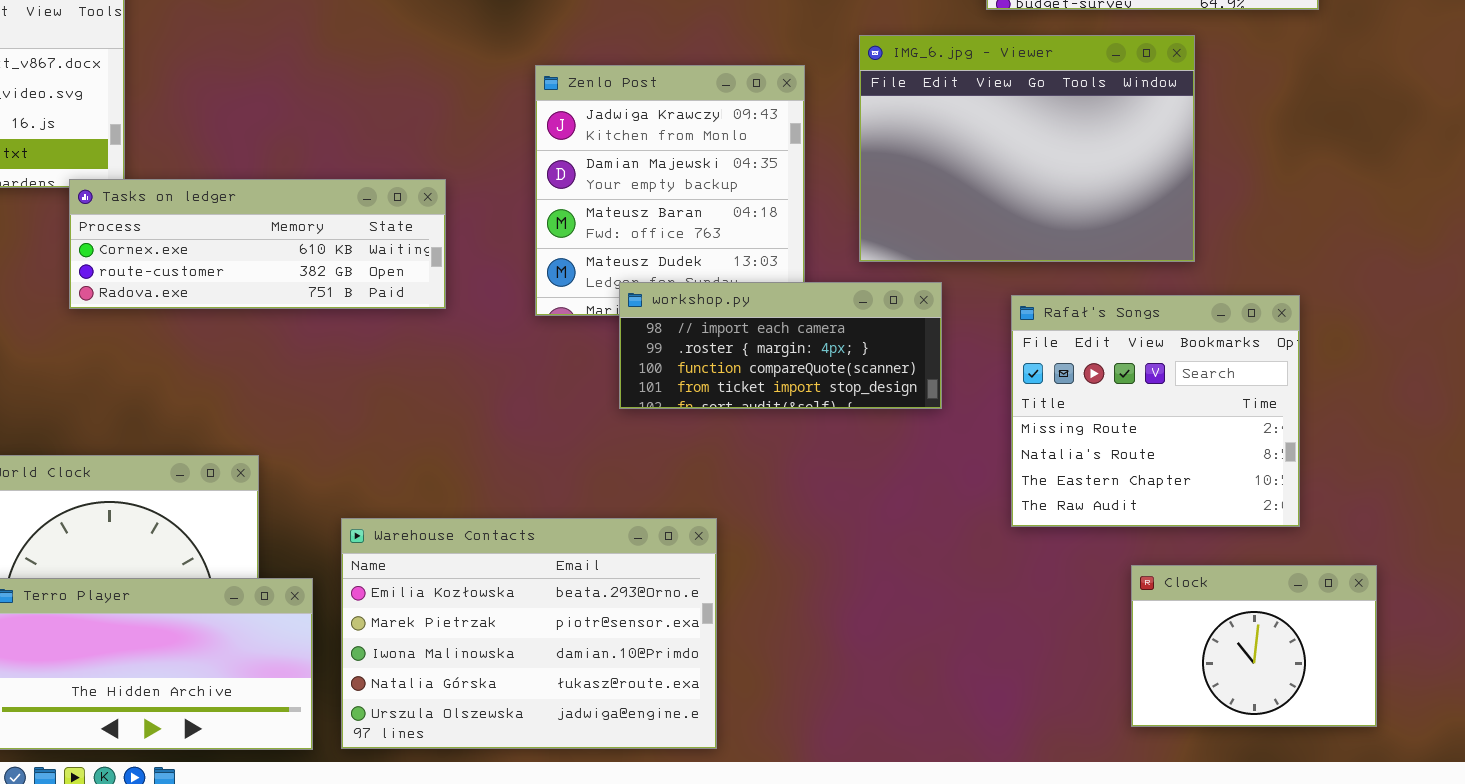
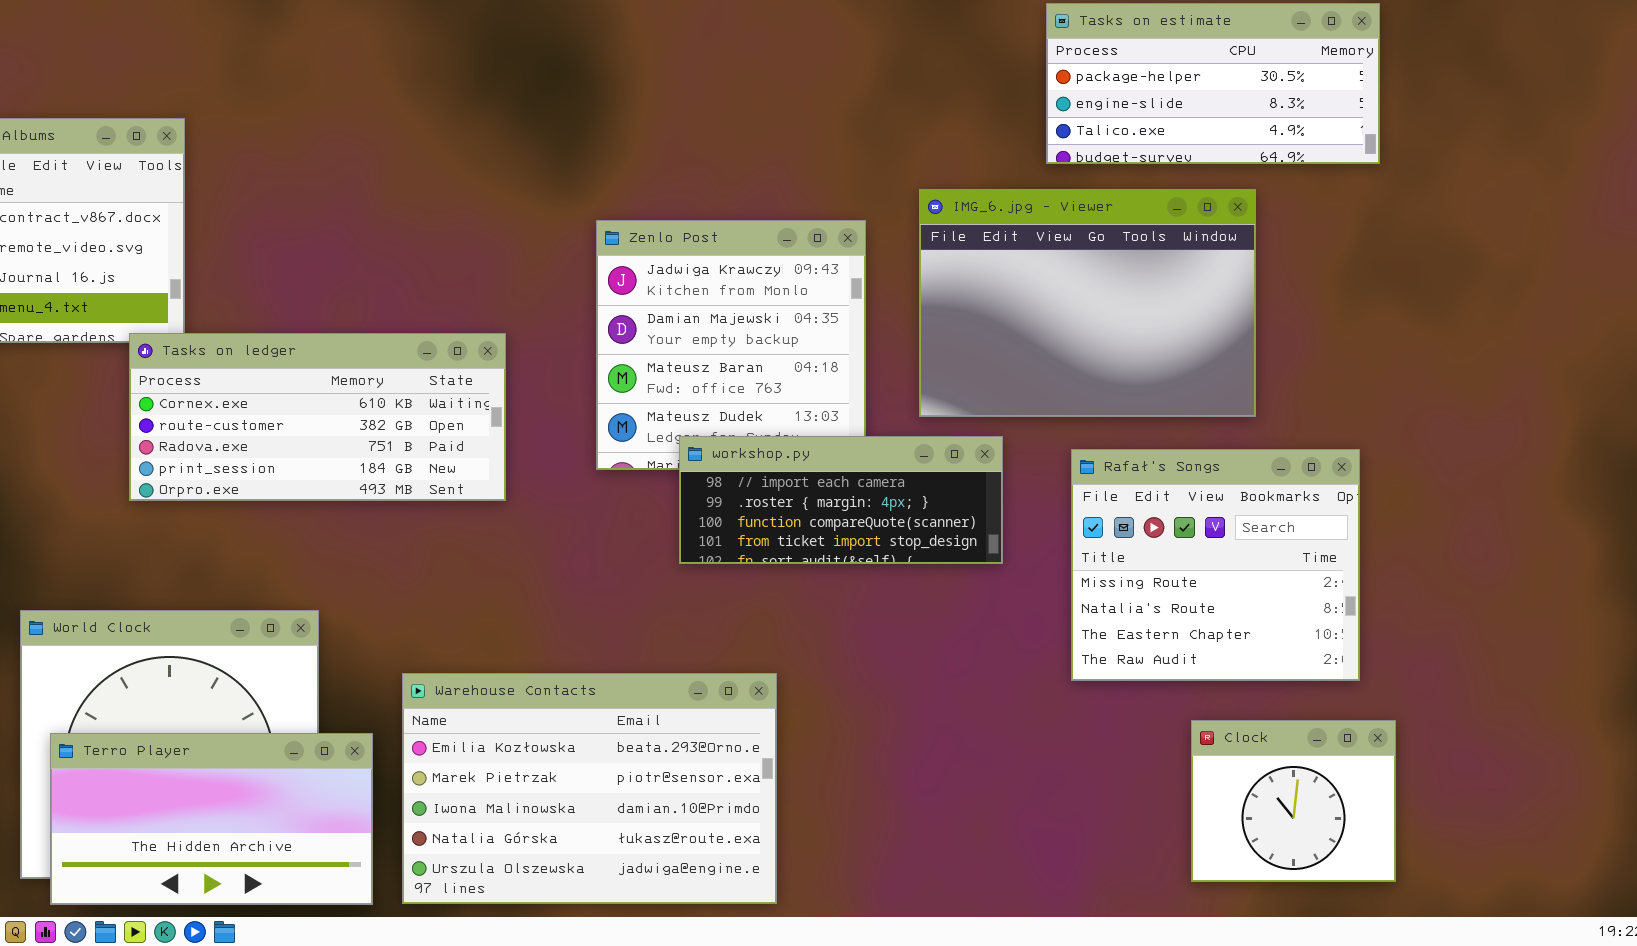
Tasks on ledger: [69,179,446,309] -> [129,333,506,501], resized
Clock: [1131,565,1377,727] -> [1191,720,1396,882], resized

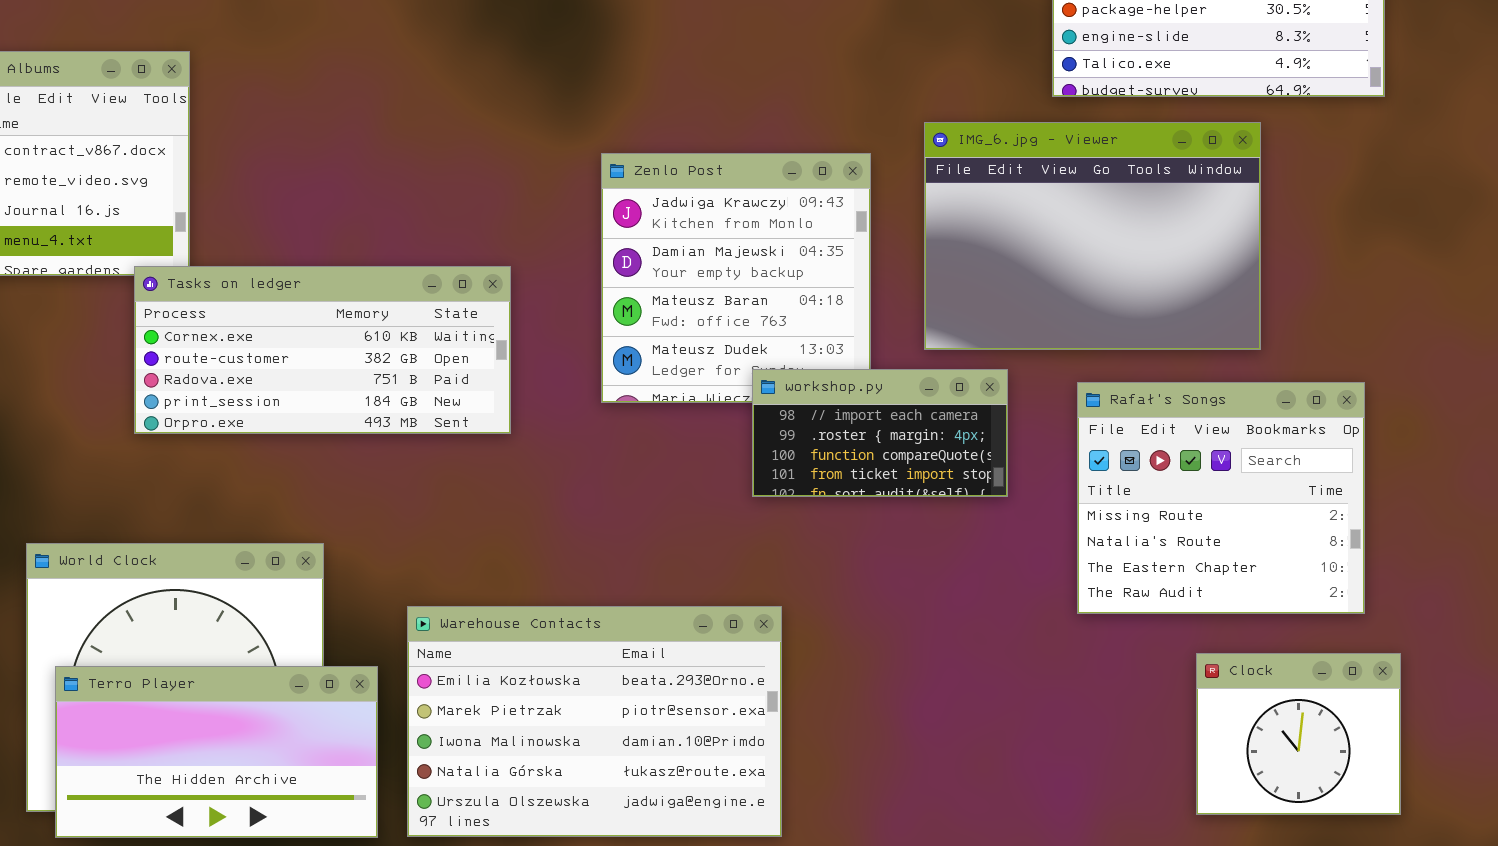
workshop.py: [679,436,1003,564] -> [752,369,1008,497], resized

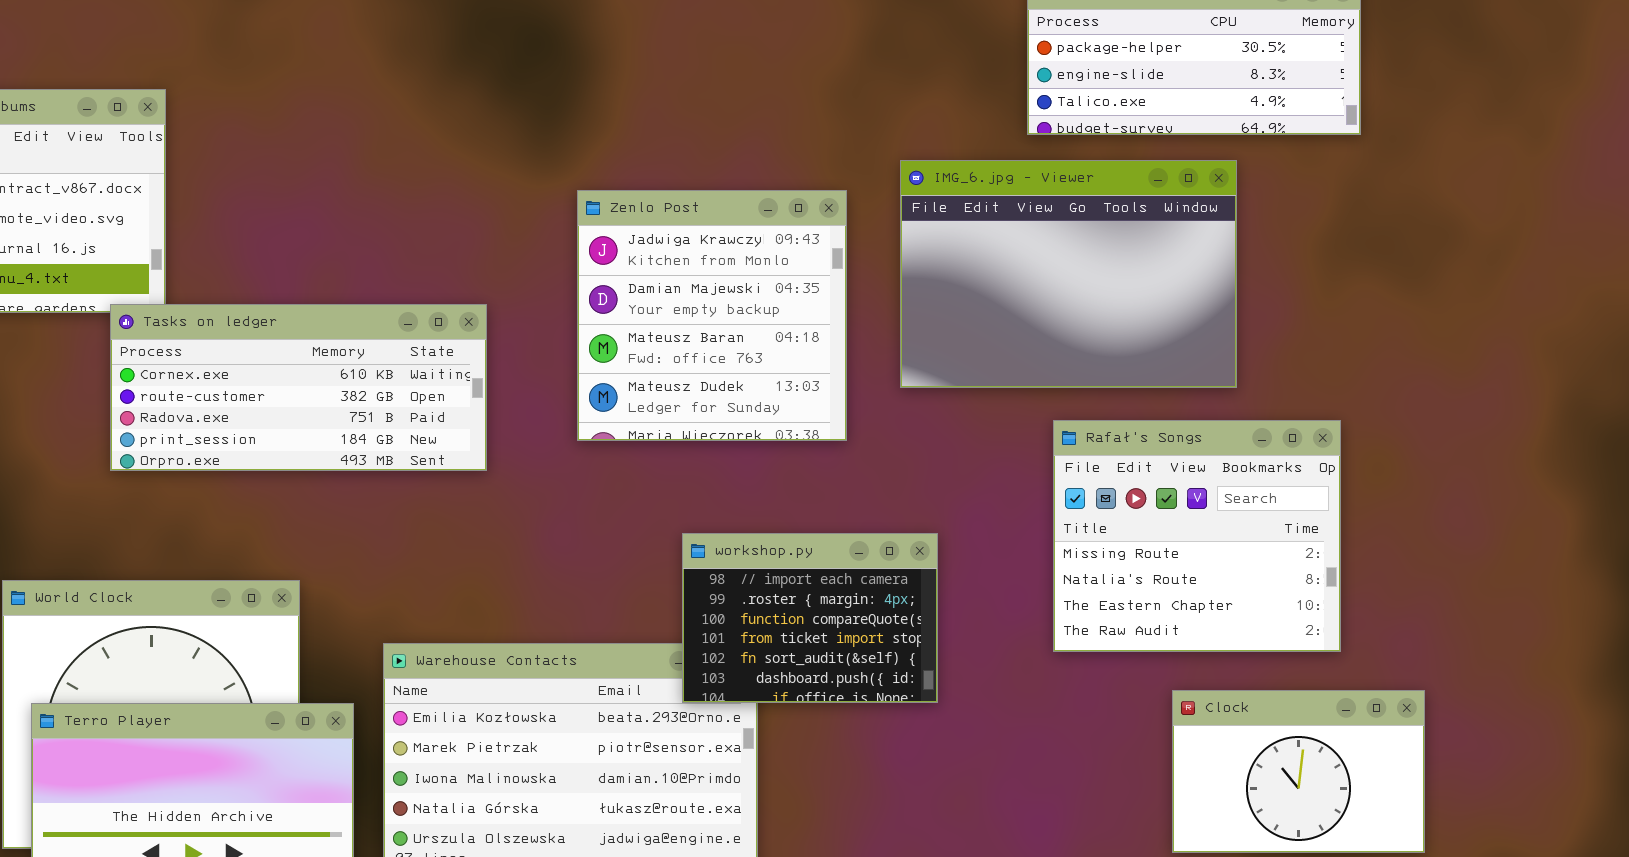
workshop.py: [752,369,1008,497] -> [682,533,938,703], moved, resized
Clock: [1196,653,1401,815] -> [1172,690,1425,853], resized

